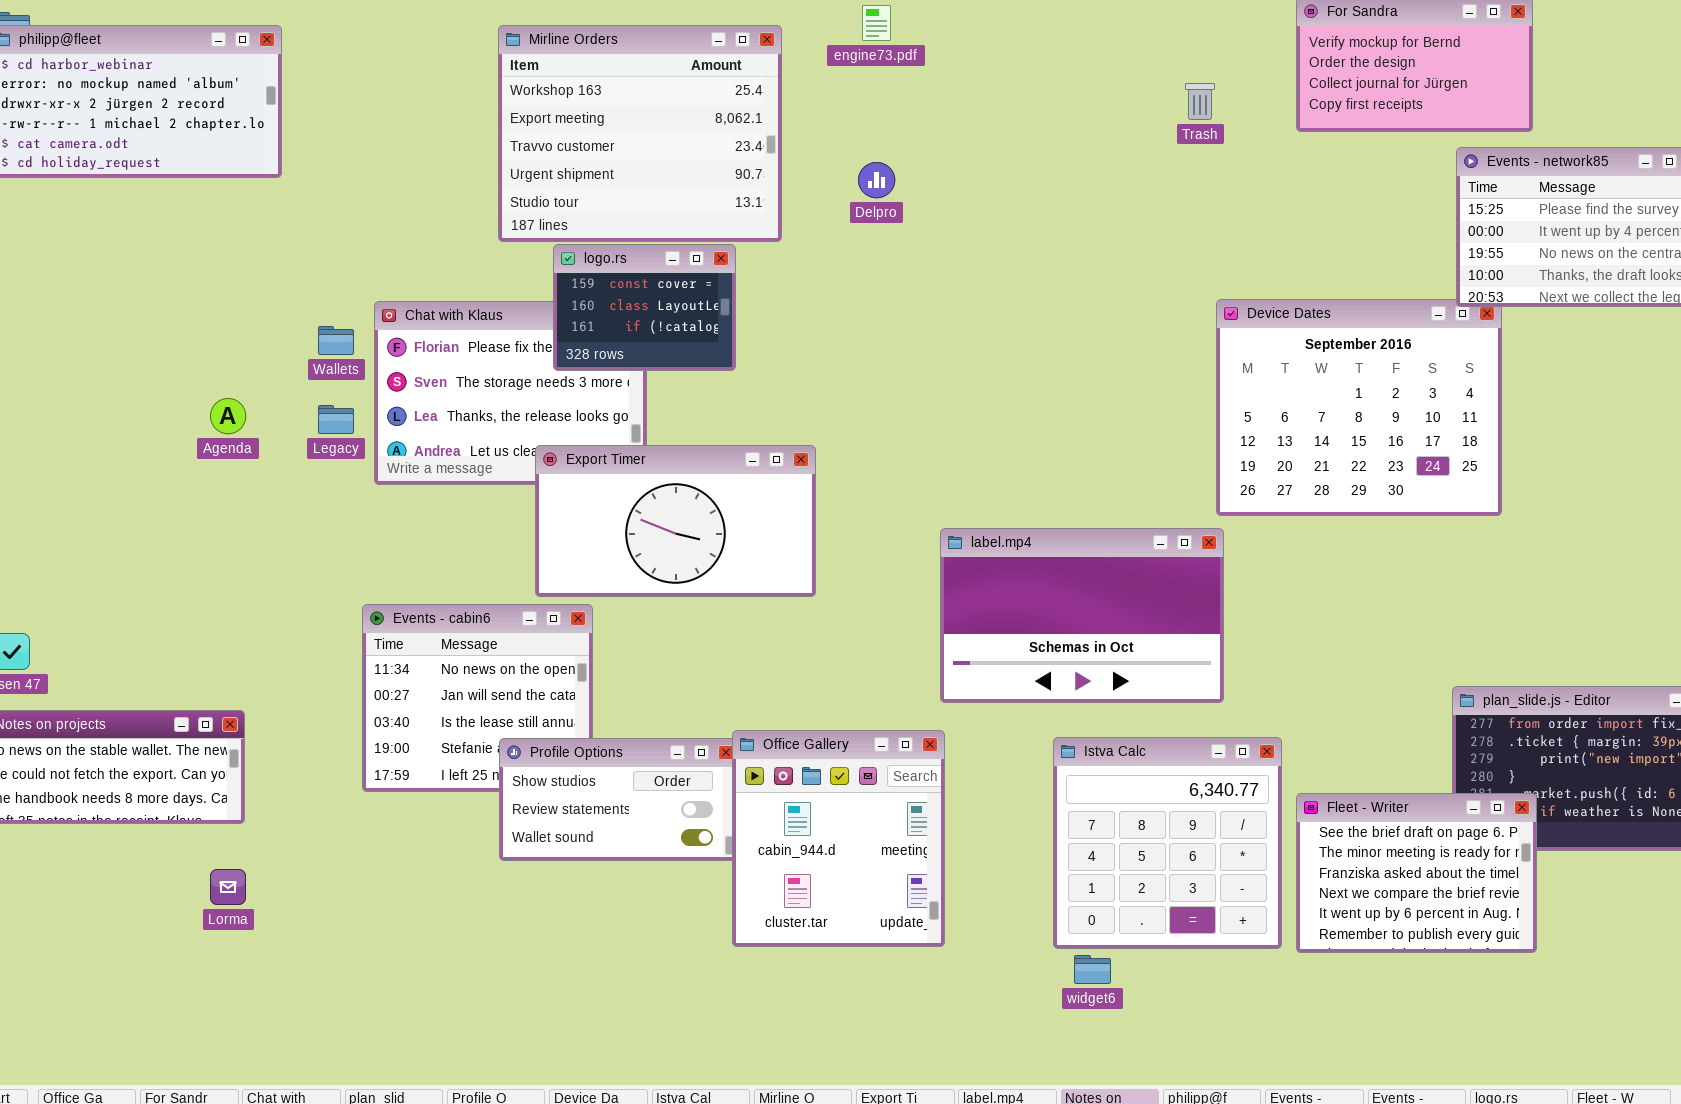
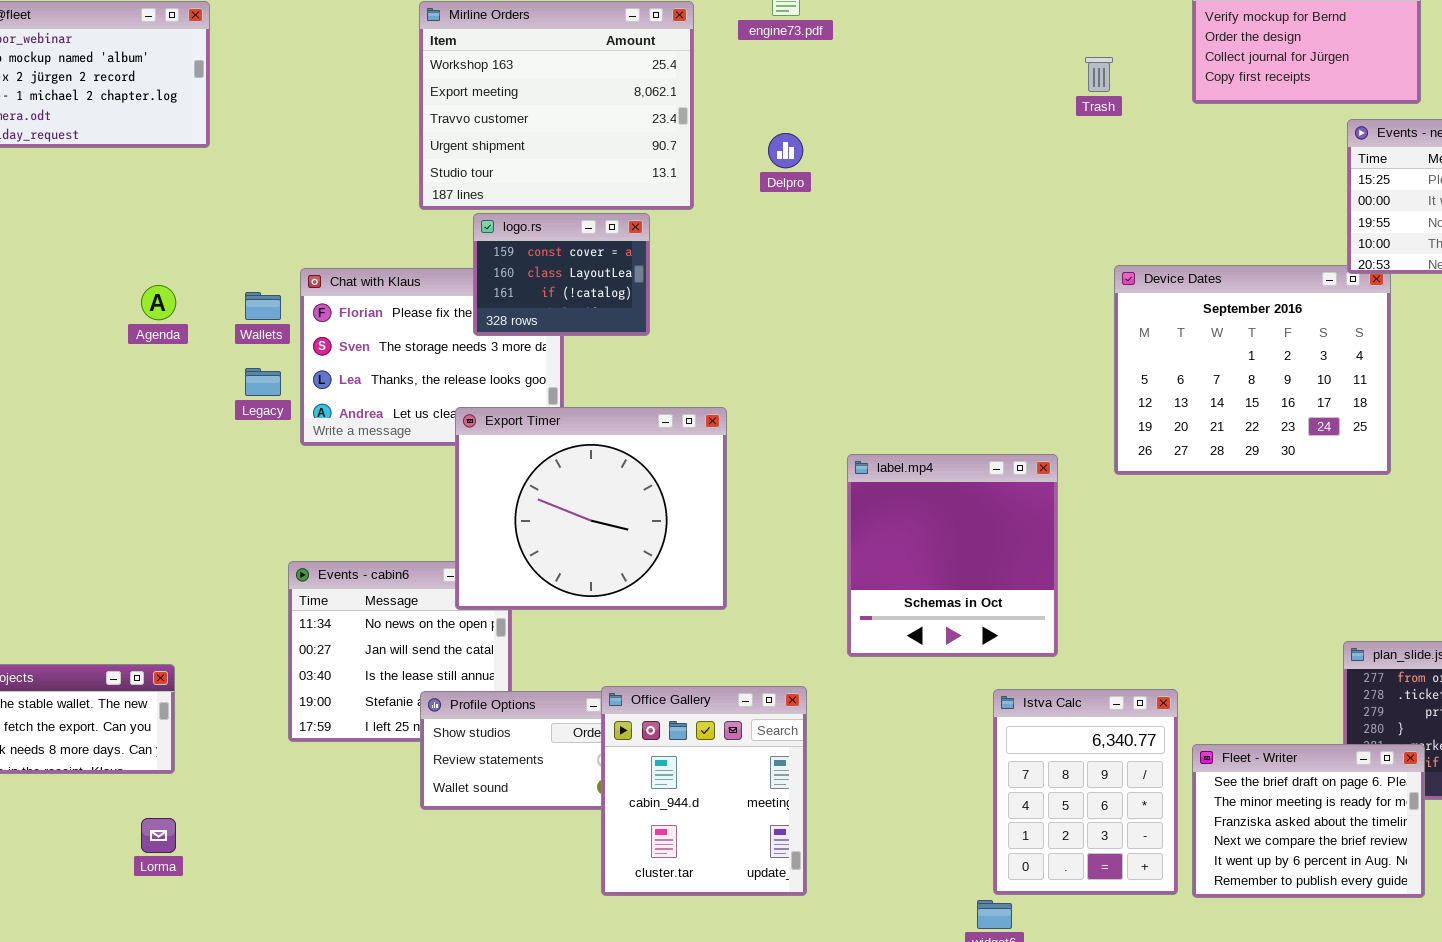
Agenda: [210,398,246,434] -> [141,285,176,320], moved
Export Timer: [535,445,816,597] -> [455,407,727,610], resized
label.mp4: [940,528,1224,703] -> [847,454,1058,657], resized
Office Gallery: [732,730,945,947] -> [601,686,807,896], moved
Istva Calc: [1053,737,1282,949] -> [993,689,1178,895], resized

